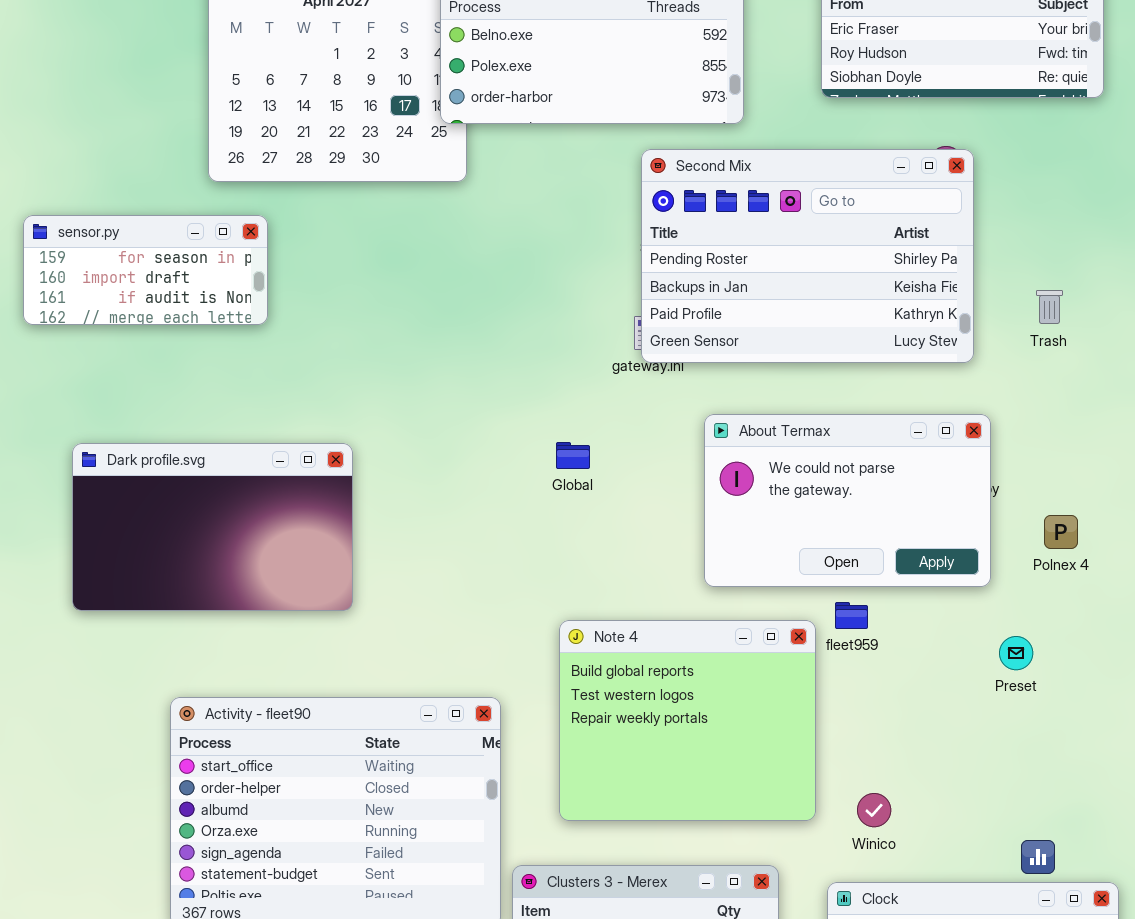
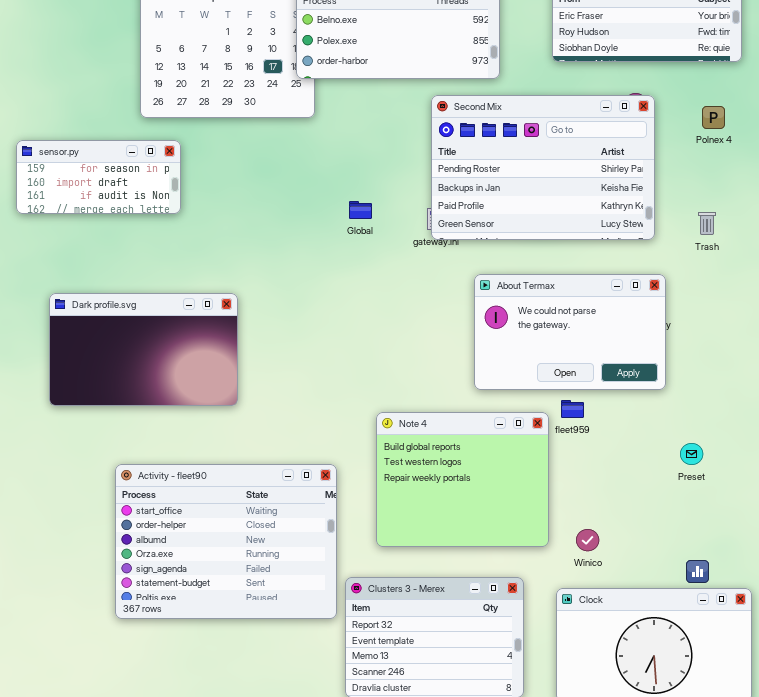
Trash: [1036,290,1063,324] -> [698,212,716,235], moved
Global: [556,442,590,469] -> [349,201,372,219], moved
Polnex 4: [1044,515,1078,549] -> [702,106,725,129], moved
Preset: [999,636,1033,670] -> [680,443,703,465], moved

